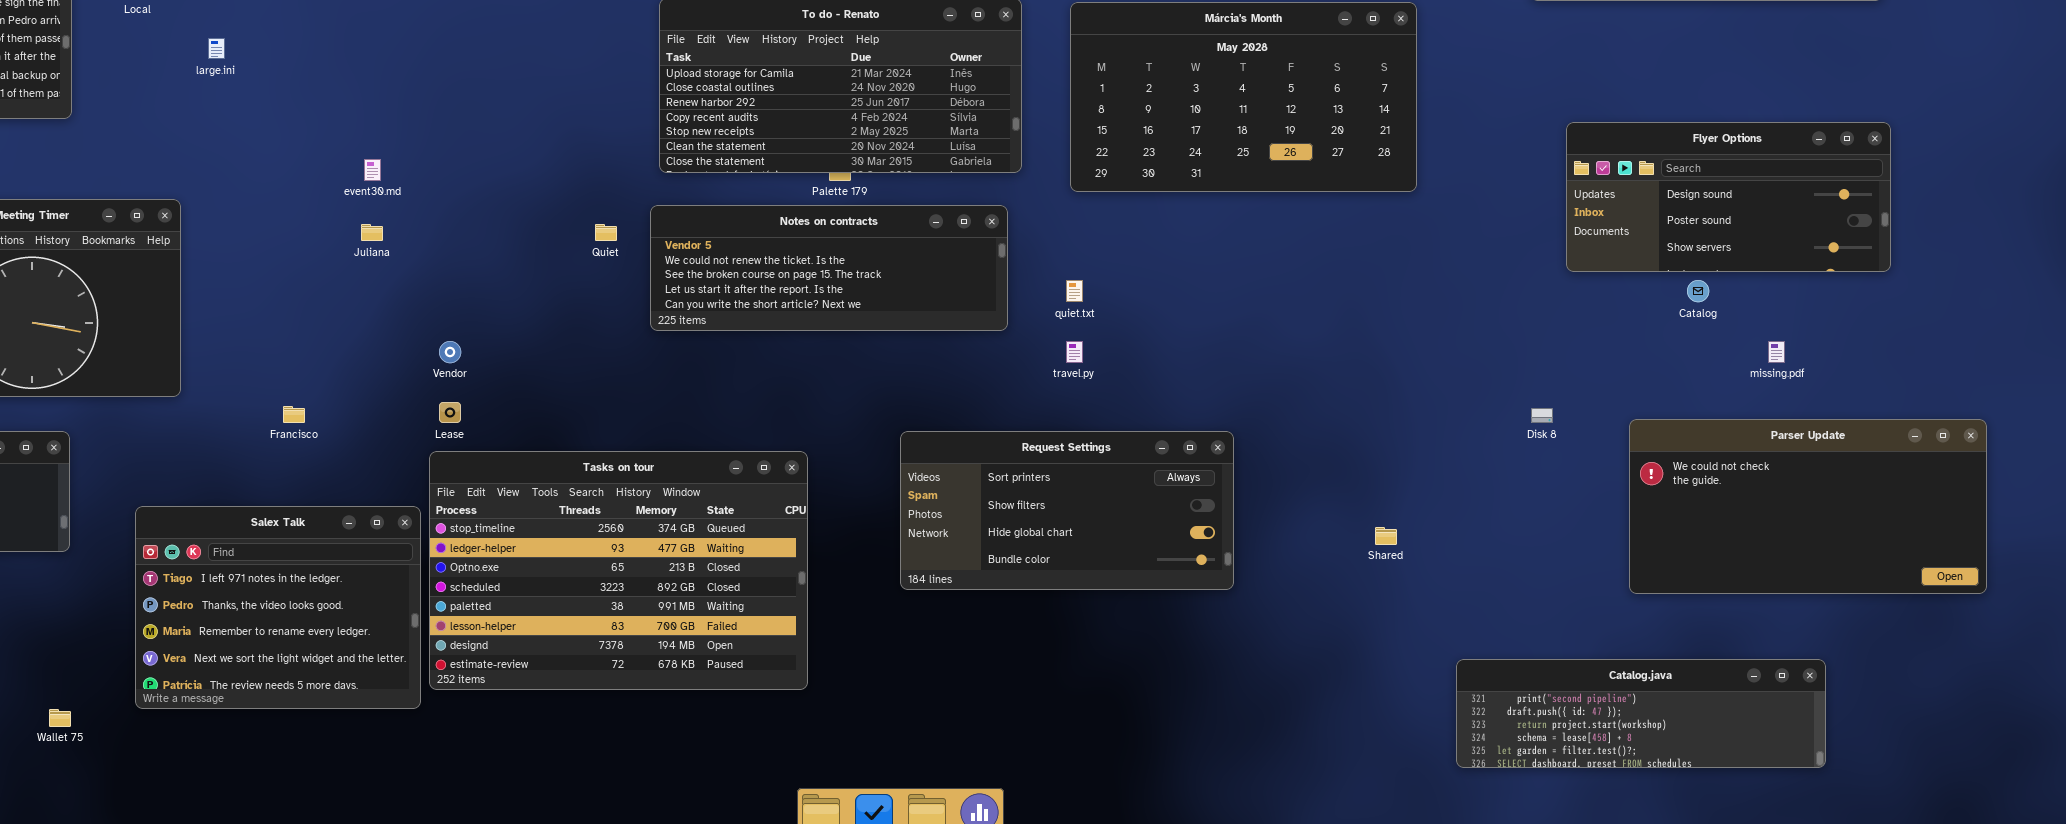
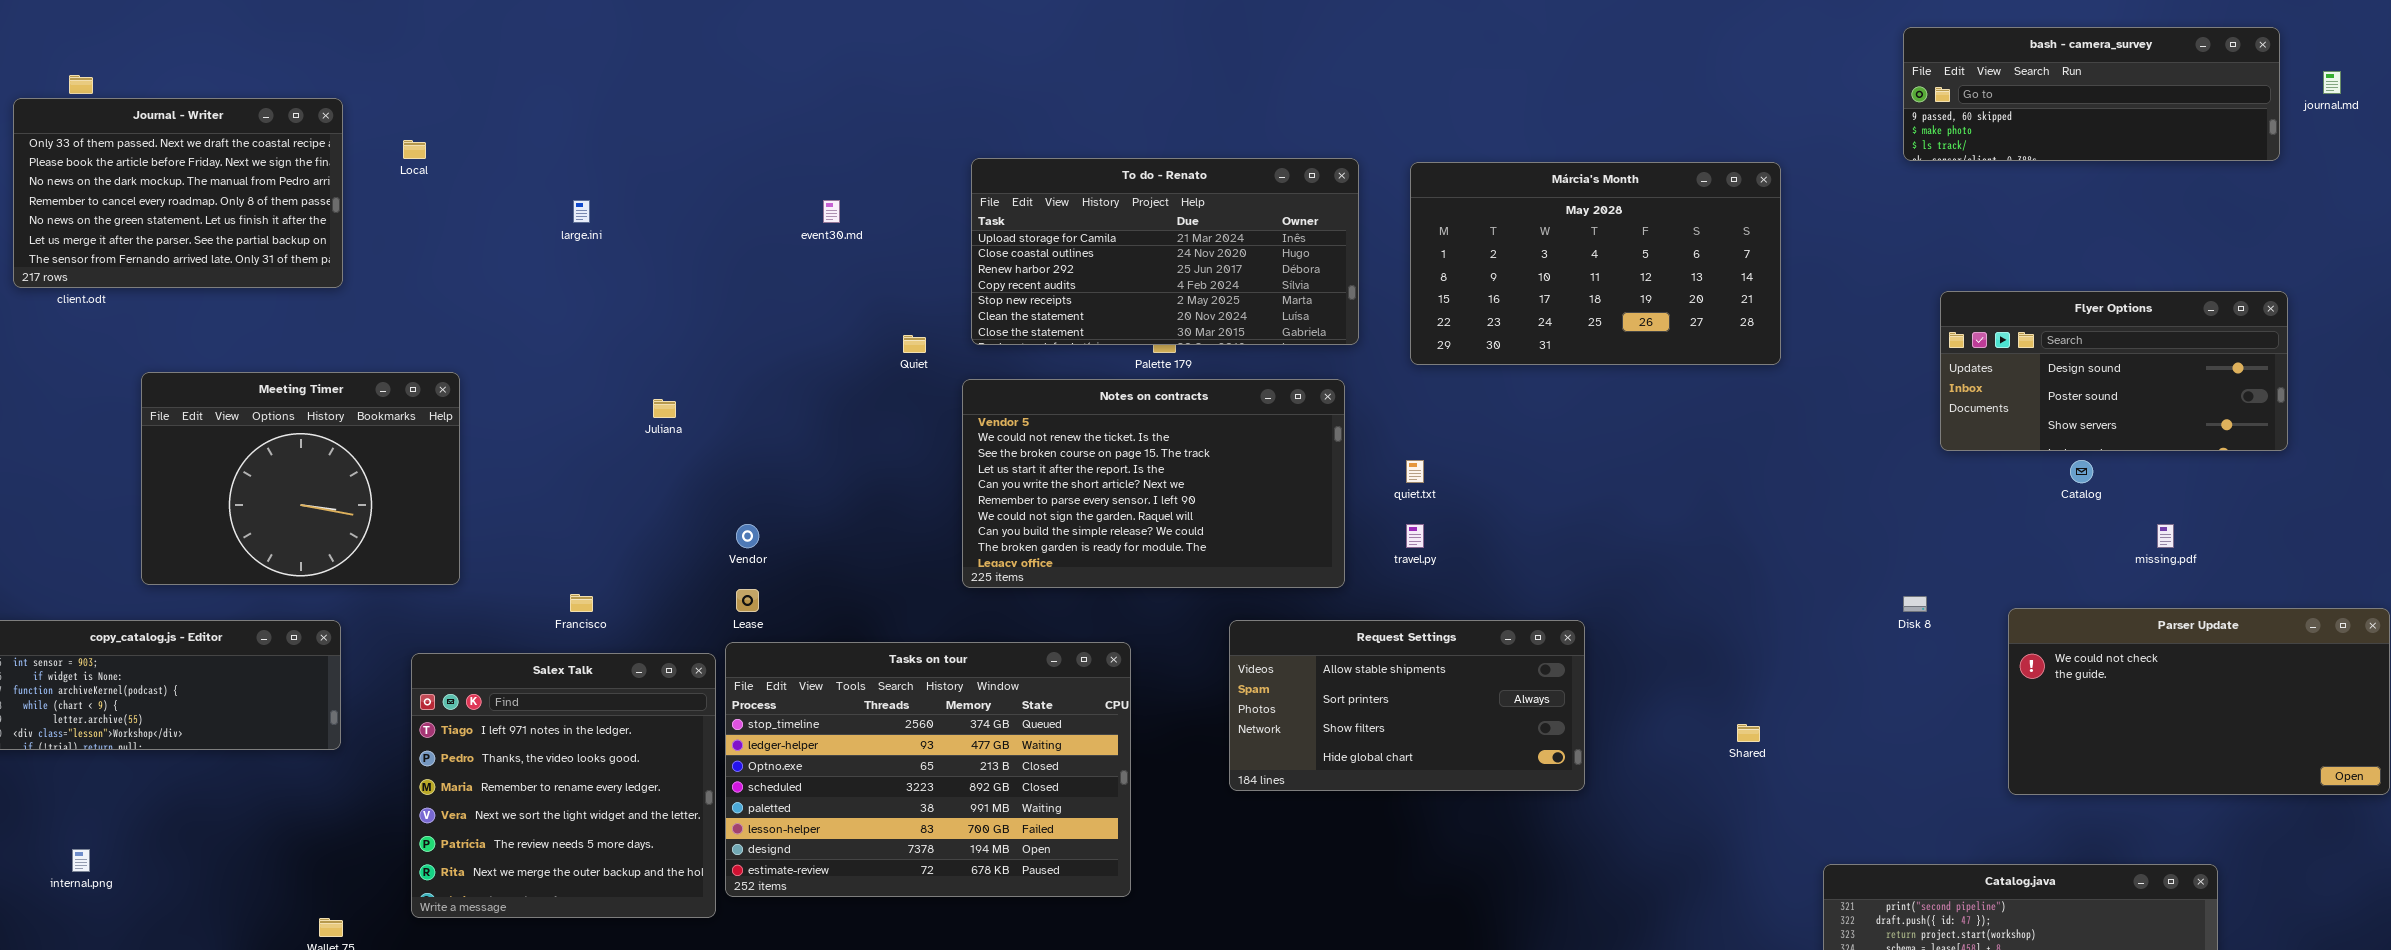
large.ini: [208,38,225,59] -> [573,200,590,223], moved
event30.md: [364,159,381,181] -> [823,200,840,223], moved
Notes on contracts: [650,205,1008,331] -> [962,379,1345,588], resized
Quiet: [595,224,617,241] -> [903,335,926,353], moved
Request Settings: [900,431,1234,590] -> [1229,620,1585,791], scrolled up 1 row
Salex Talk: [135,506,421,709] -> [411,653,716,918], resized

